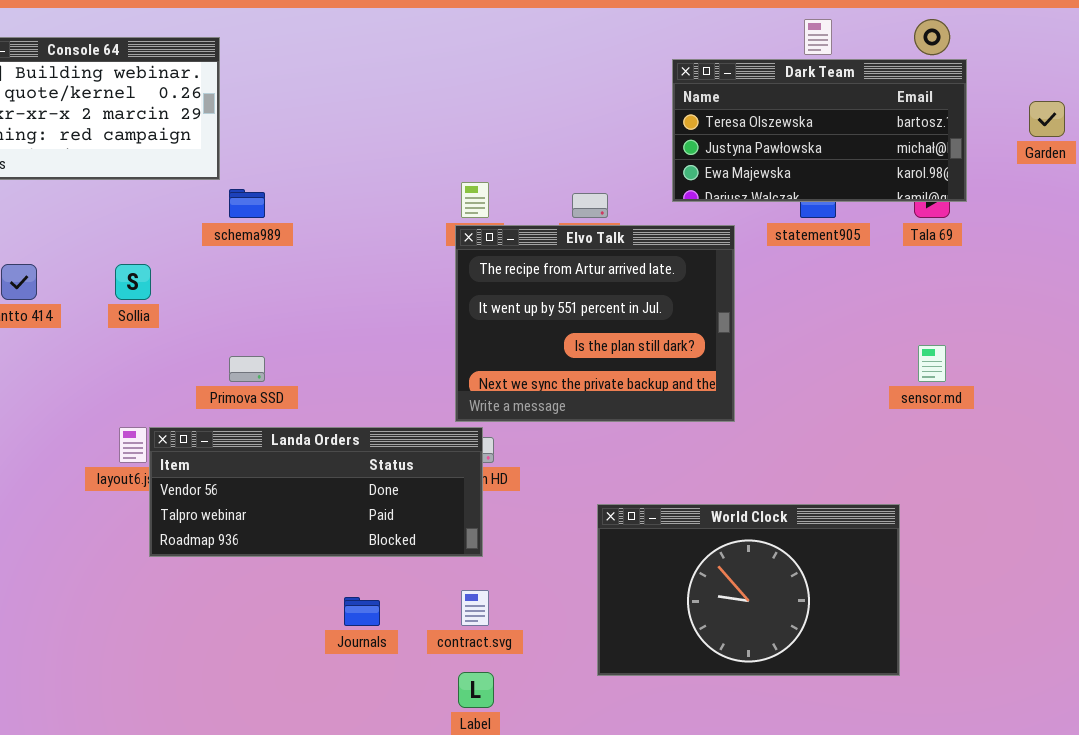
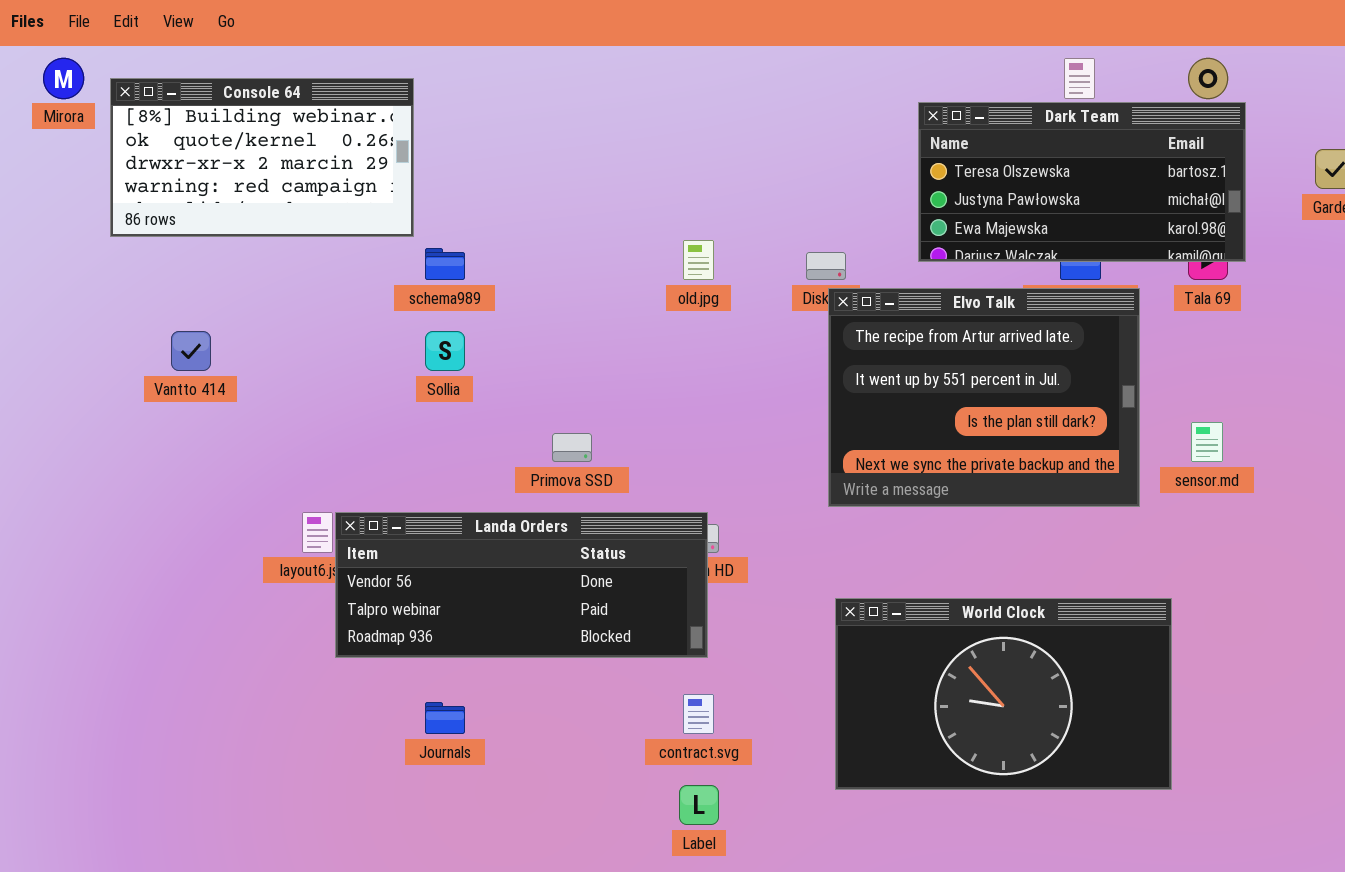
Elvo Talk: [455,225,735,422] -> [828,288,1140,507], moved
Sollia: [115,264,151,300] -> [425,331,465,371], moved
Primova SSD: [229,356,265,382] -> [552,433,592,462], moved
Journals: [344,597,380,626] -> [425,702,465,734], moved

